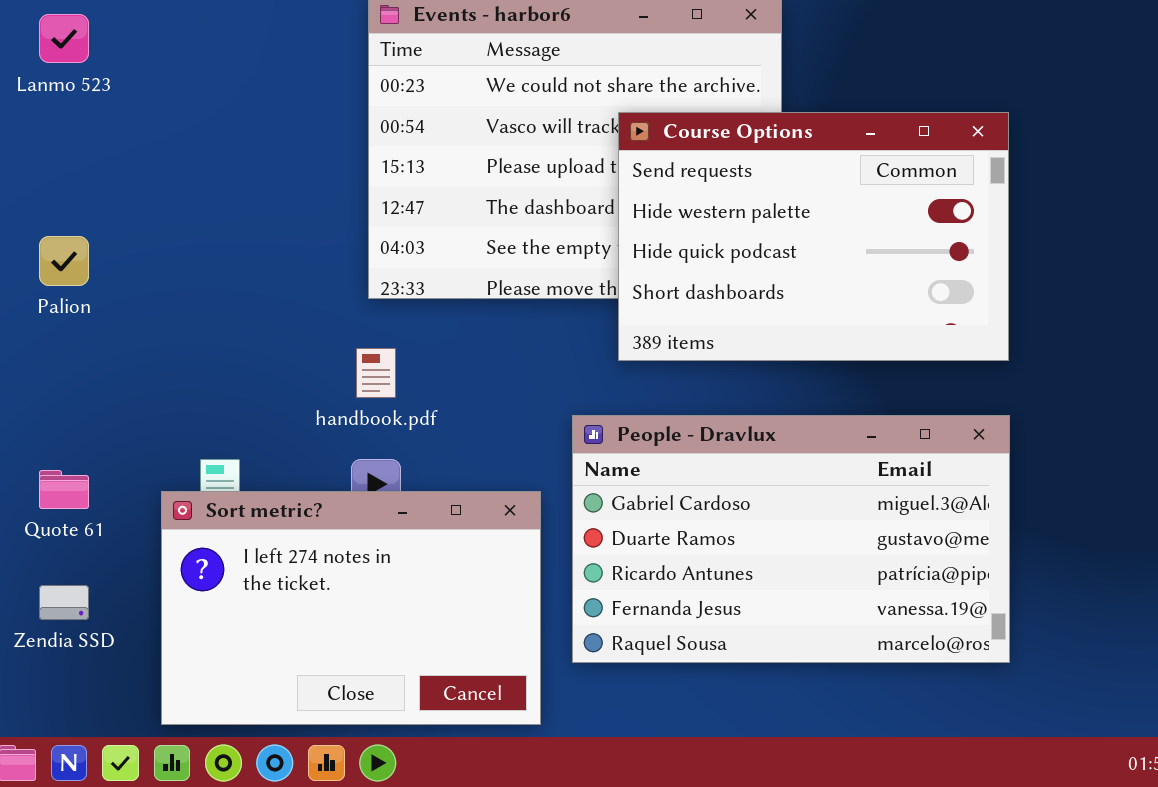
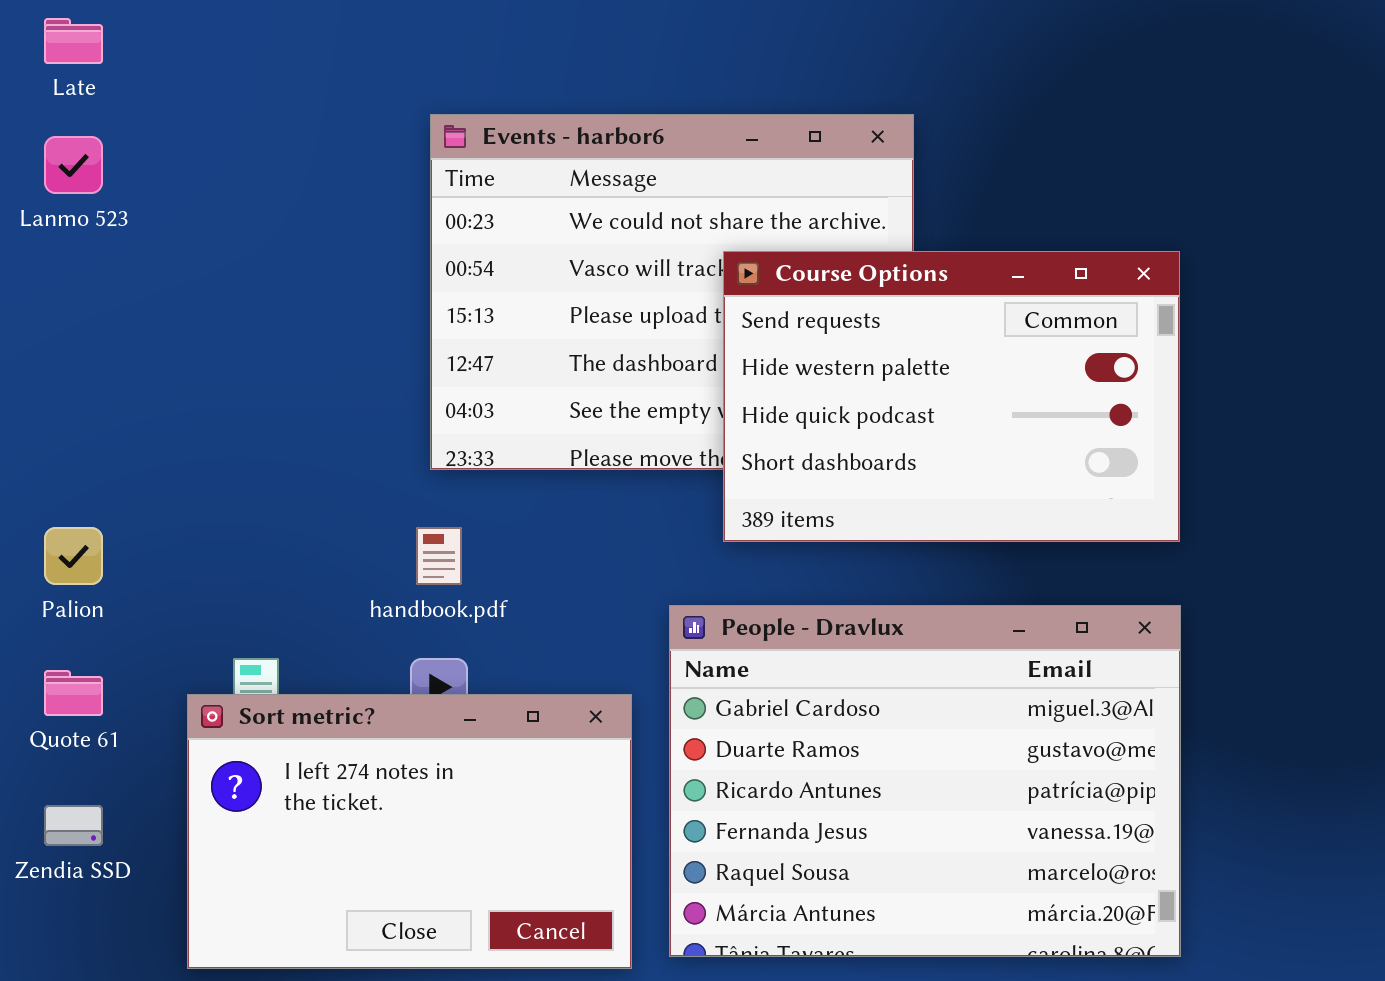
Palion: [39,236,89,286] -> [44,527,103,585], moved
People - Dravlux: [572,415,1010,663] -> [669,605,1181,957], resized

